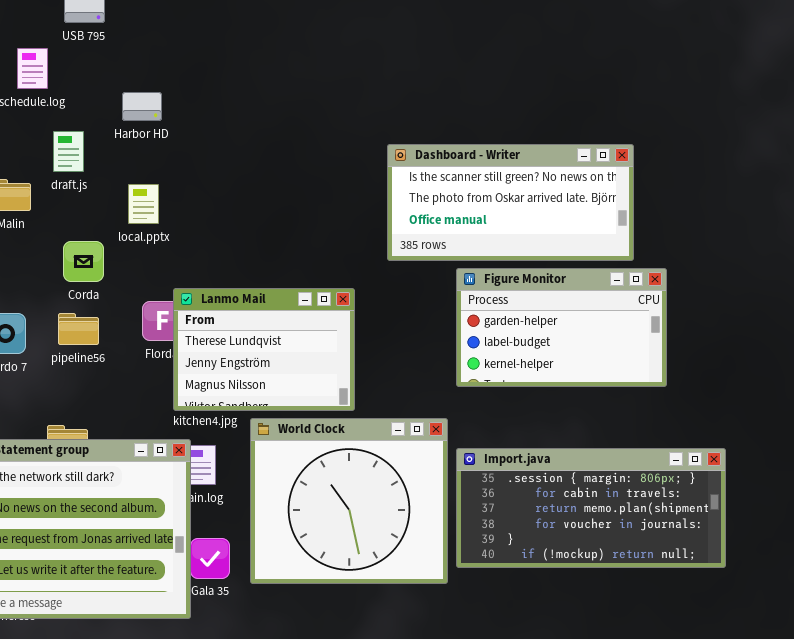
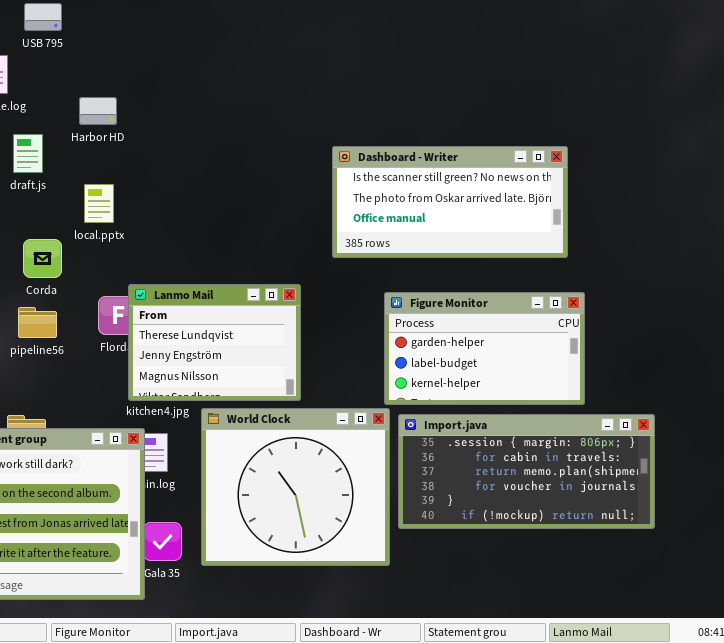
Figure Monitor: [456,268,667,387] -> [384,292,585,405], moved
Import.java: [456,448,726,568] -> [398,414,655,529], moved

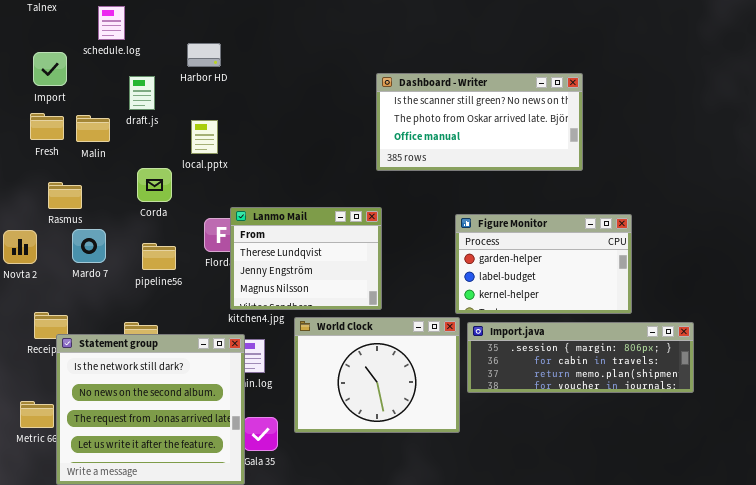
Dashboard - Writer: [332,146,568,258] -> [376,73,583,171], moved
pipeline56: [18,307,57,338] -> [142,243,176,270], moved
World Clock: [201,408,390,566] -> [294,317,460,433], resized
Import.java: [398,414,655,529] -> [467,322,694,393], resized

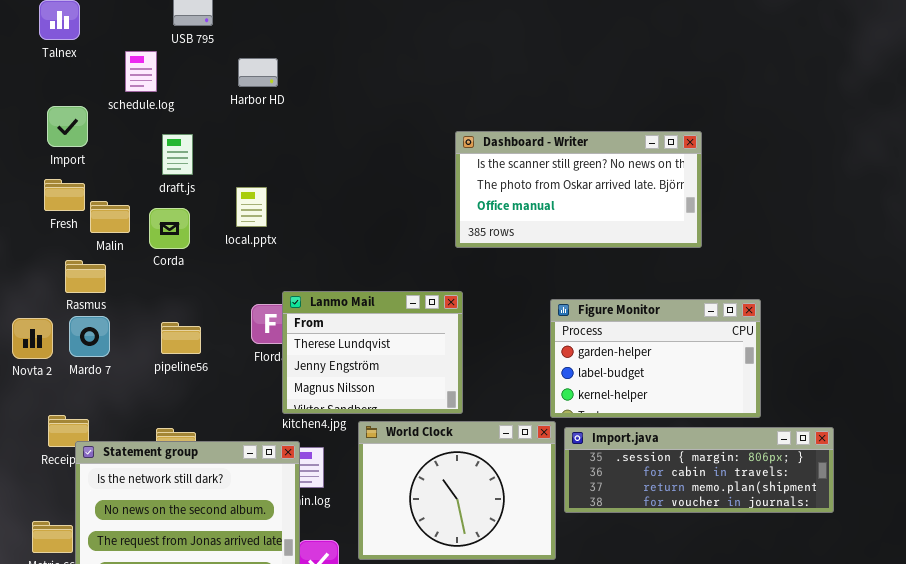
Harbor HD: [187,43,221,67] -> [238,58,278,87], moved
Malin: [76,115,110,142] -> [90,201,130,233], moved
Corda: [137,168,172,202] -> [149,208,190,249], moved
Mardo 7: [72,229,106,263] -> [69,316,110,357], moved
pipeline56: [142,243,176,270] -> [161,322,201,354], moved

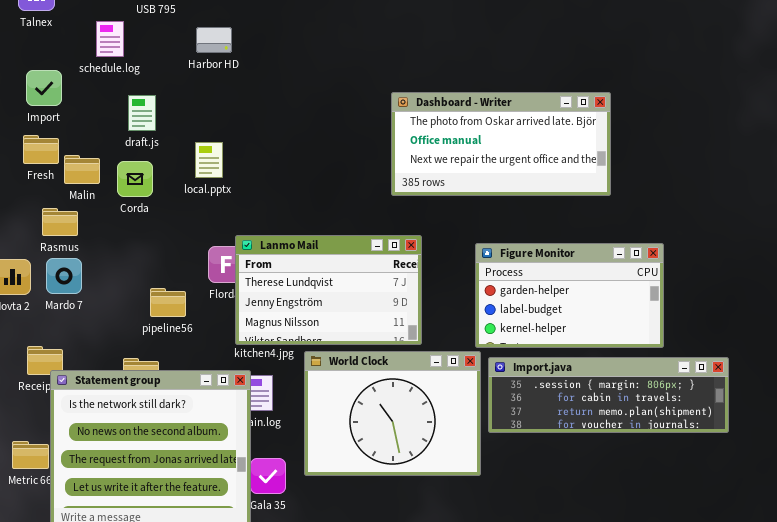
Dashboard - Writer: [455,131,702,248] -> [391,92,611,196], scrolled down 1 row
Lanmo Mail: [282,291,463,414] -> [235,235,422,345], resized
pipeline56: [161,322,201,354] -> [150,288,186,317], moved

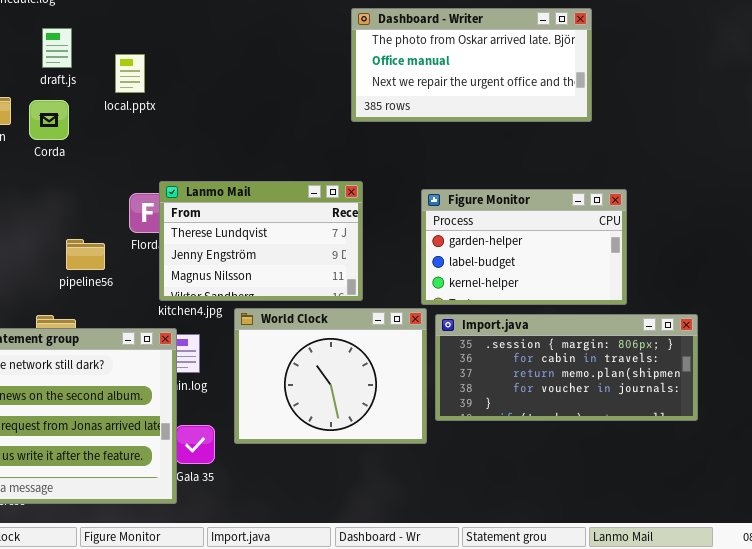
Dashboard - Writer: [391,92,611,196] -> [351,8,592,122], moved
local.pptx: [195,142,223,178] -> [115,54,145,93], moved
Import.java: [488,357,729,433] -> [435,314,698,421], resized

